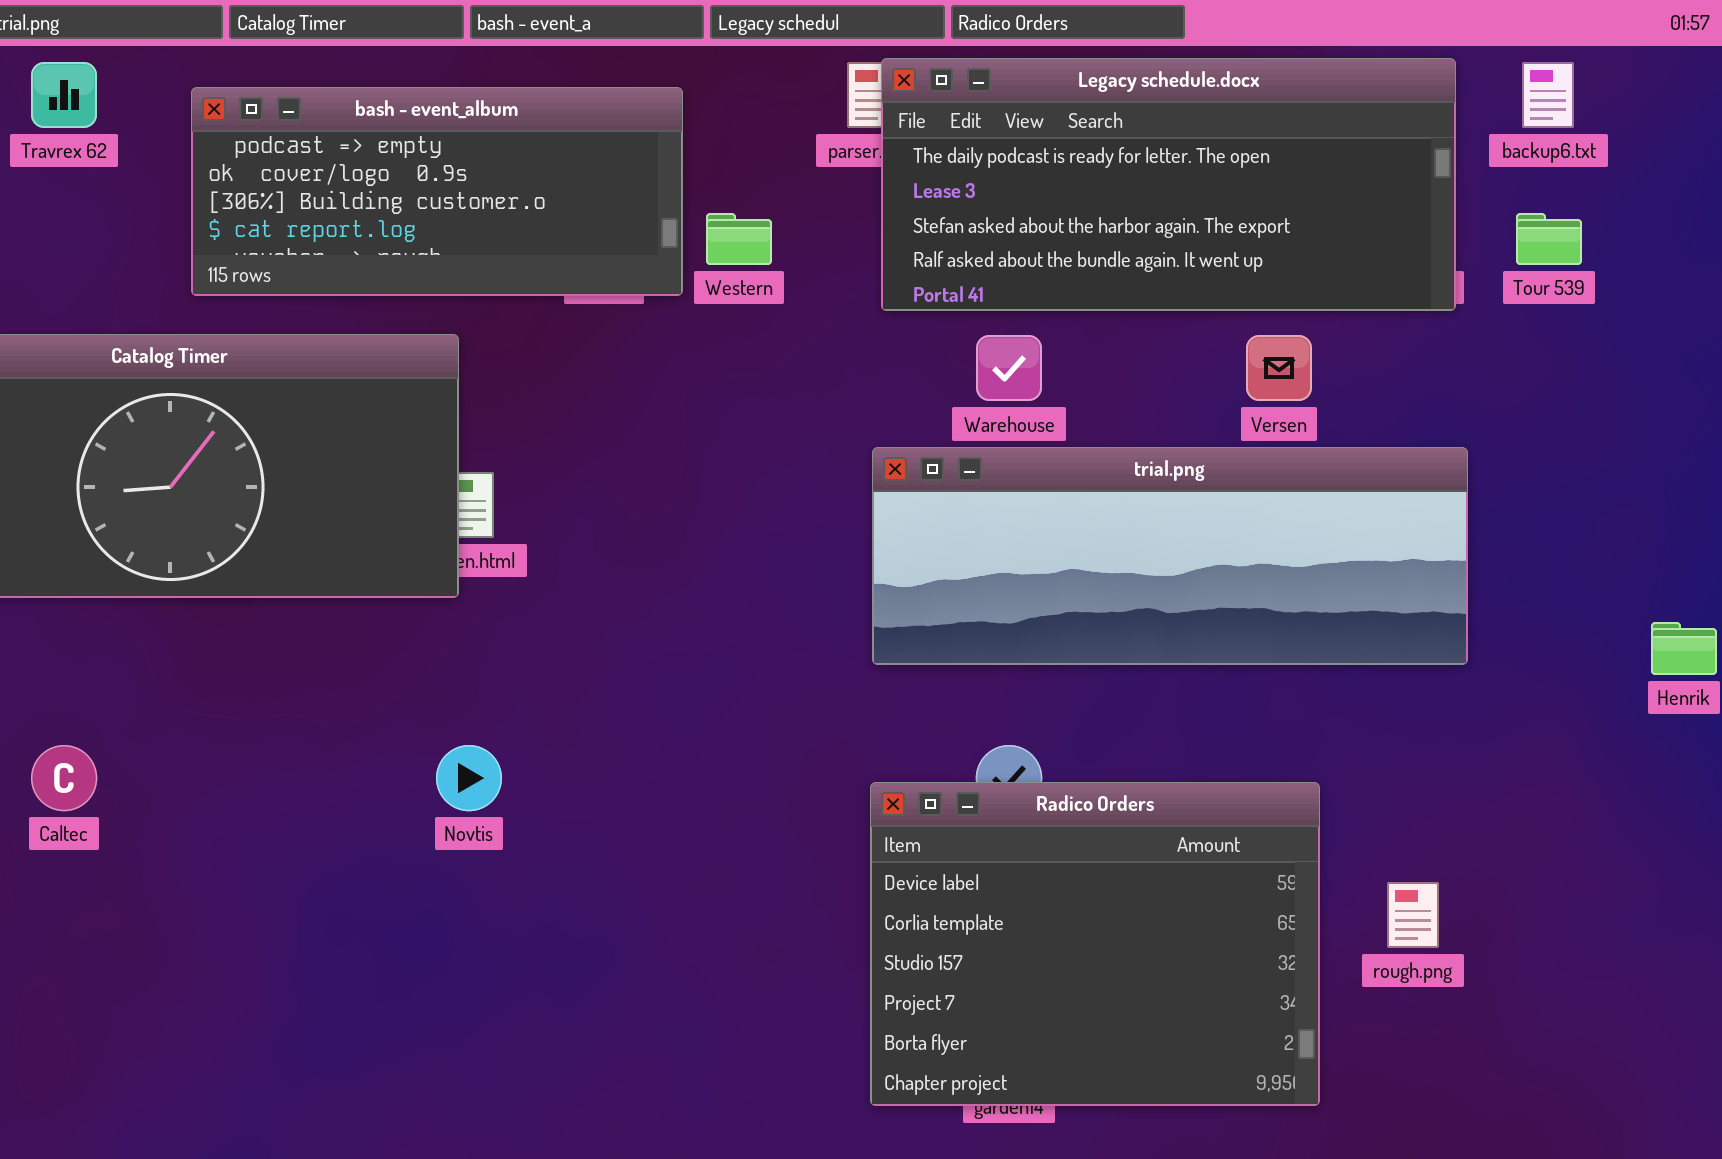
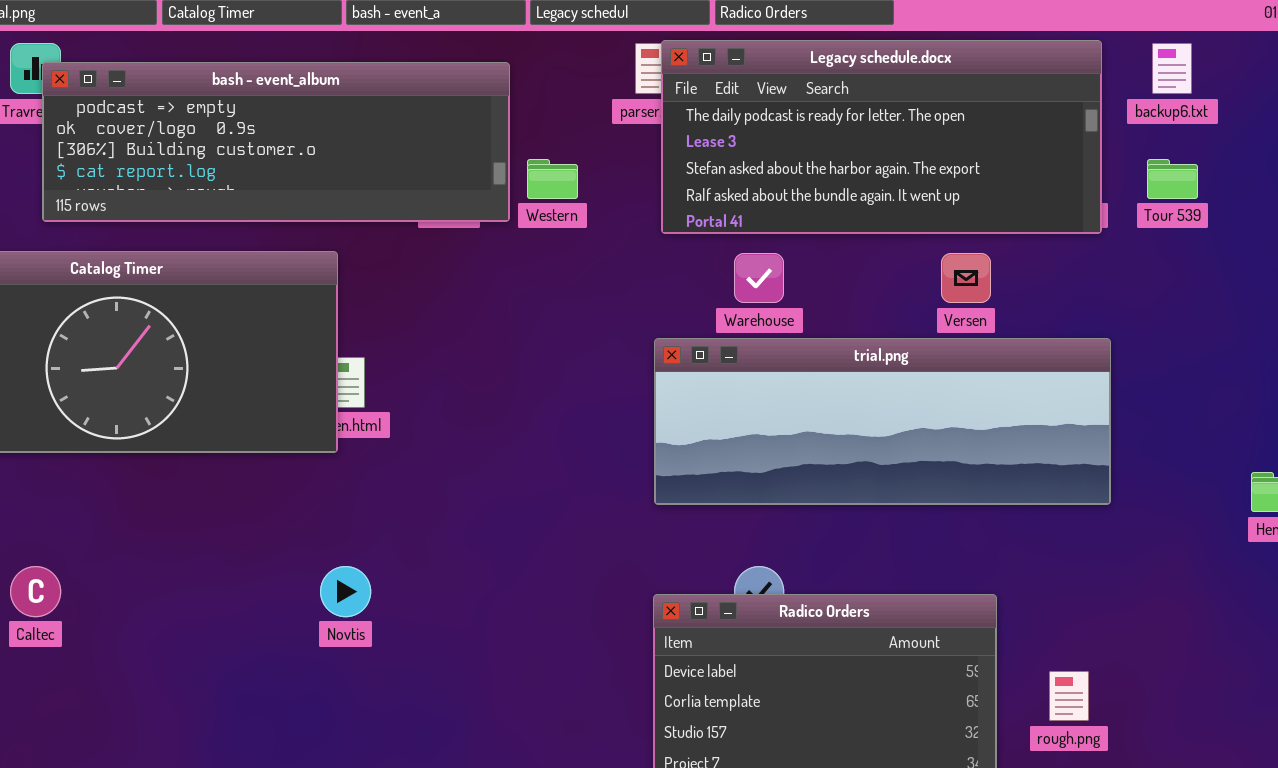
bash - event_album: [191,87,683,296] -> [42,62,510,222], resized

